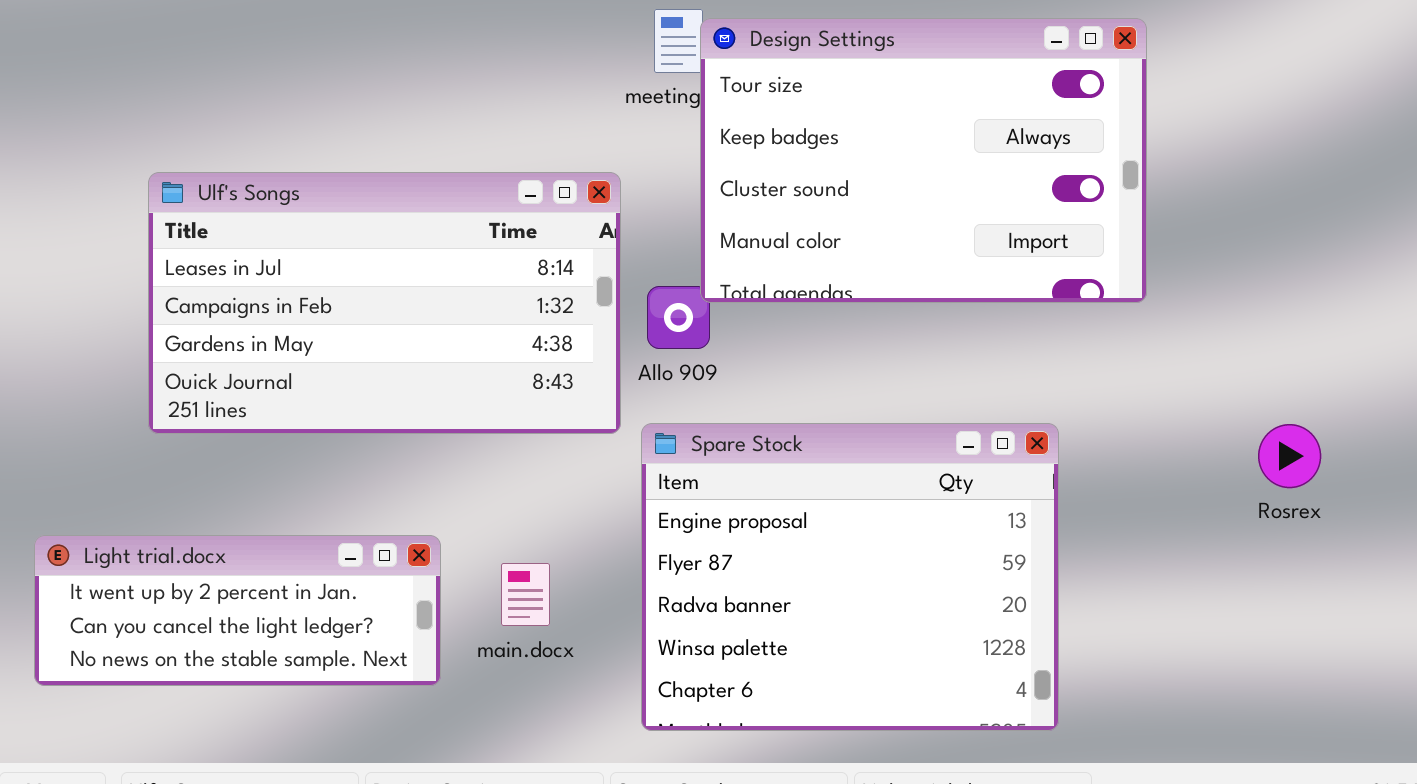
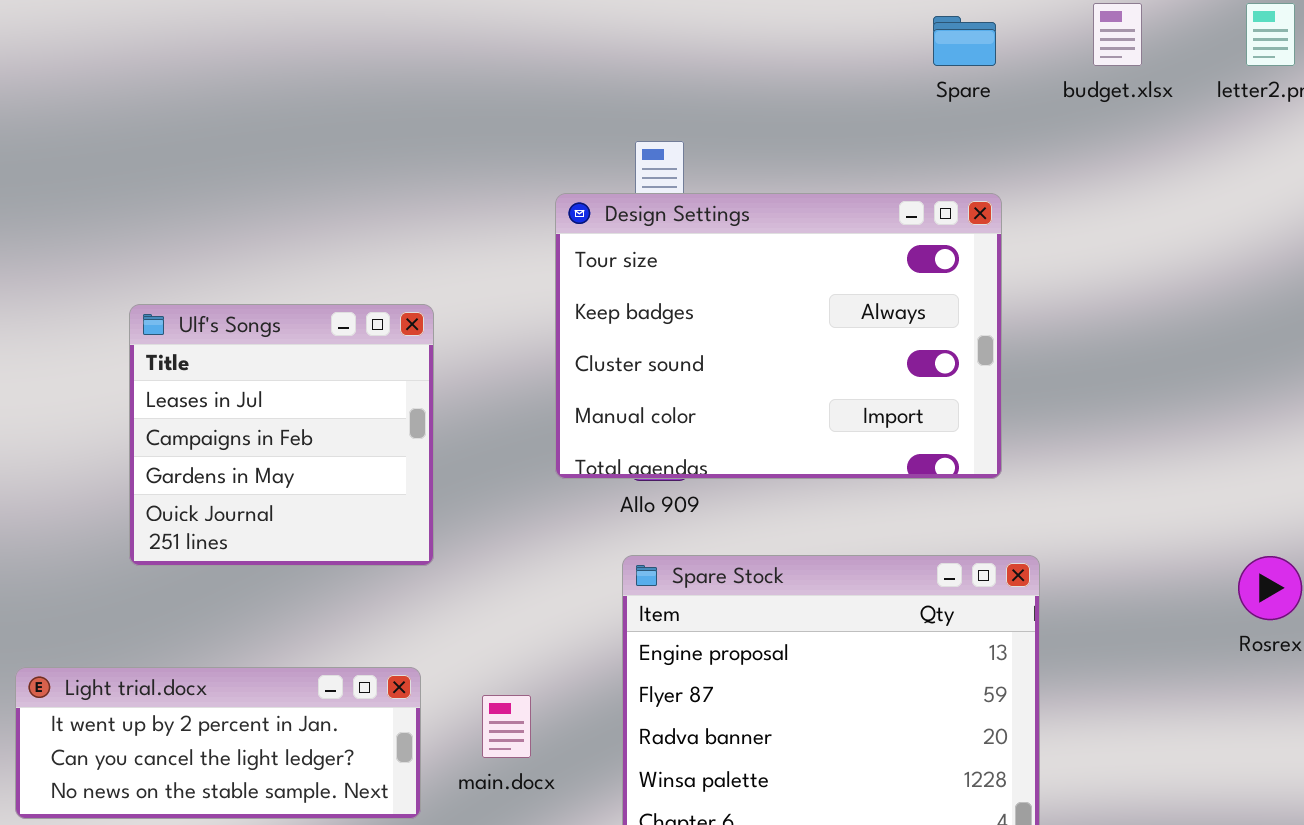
Design Settings: [700,18,1147,303] -> [555,193,1002,479], moved
Ulf's Songs: [148,172,621,434] -> [129,304,434,566], resized

